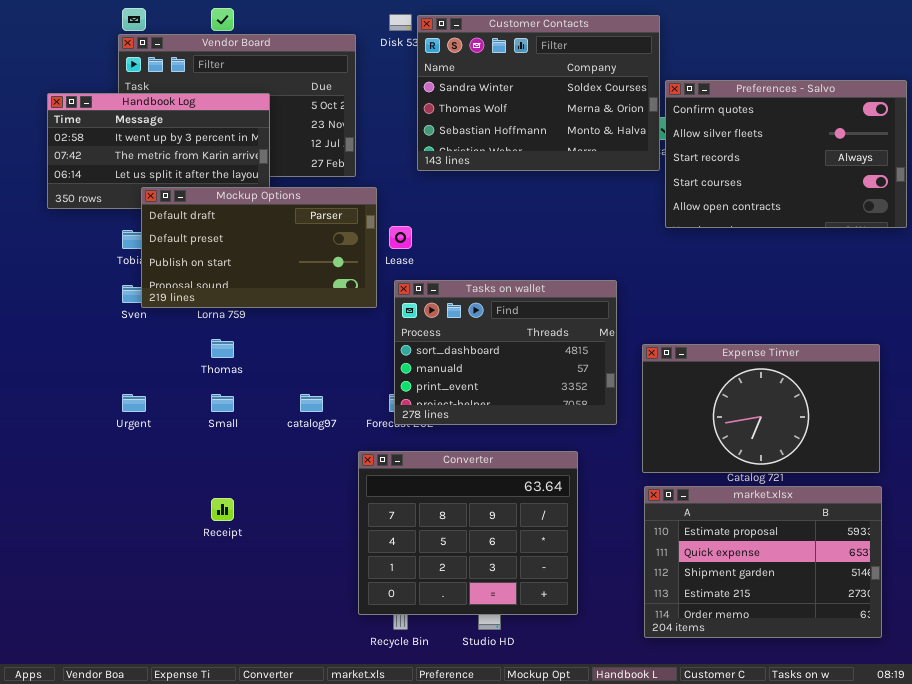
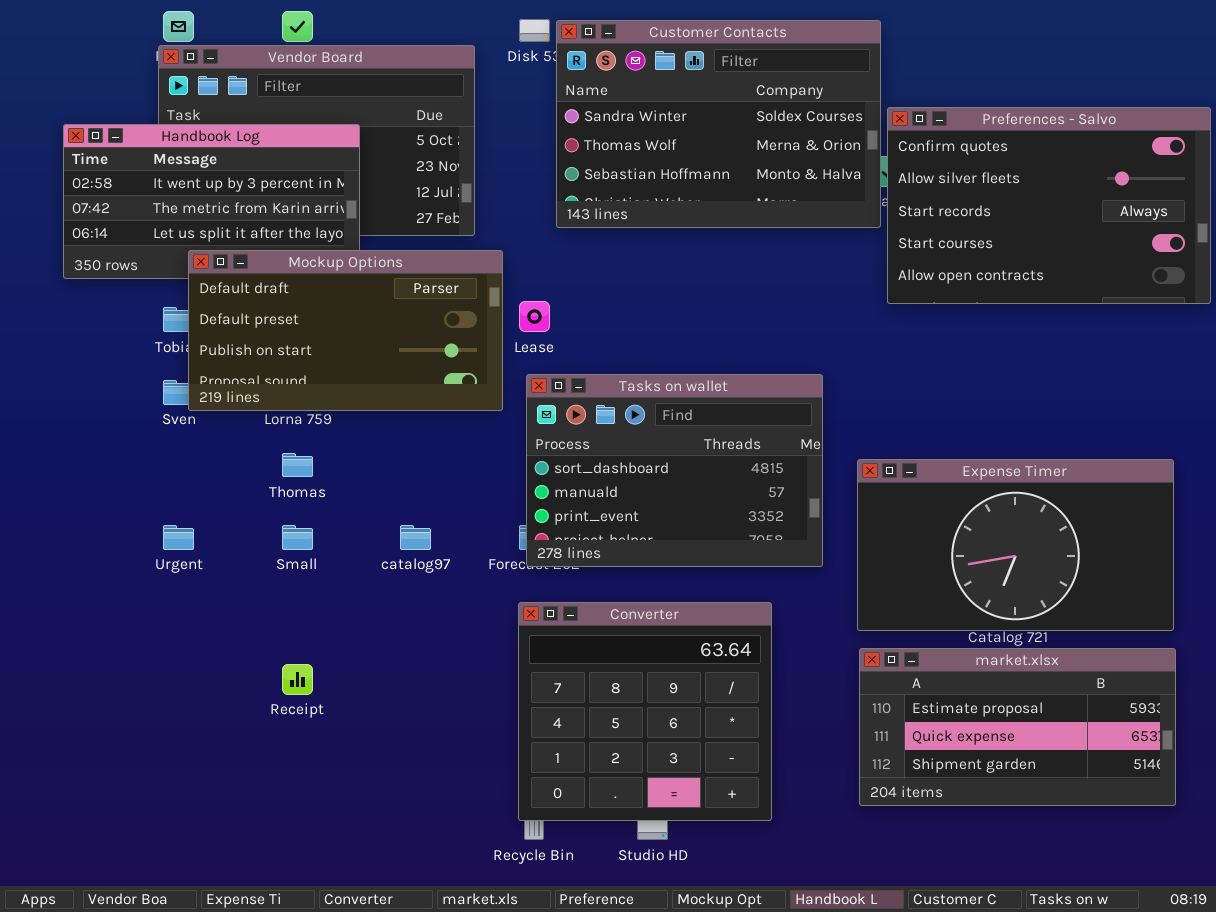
Converter: [358,451,578,615] -> [518,602,772,821], resized
market.xlsx: [644,486,882,638] -> [859,648,1176,806], resized

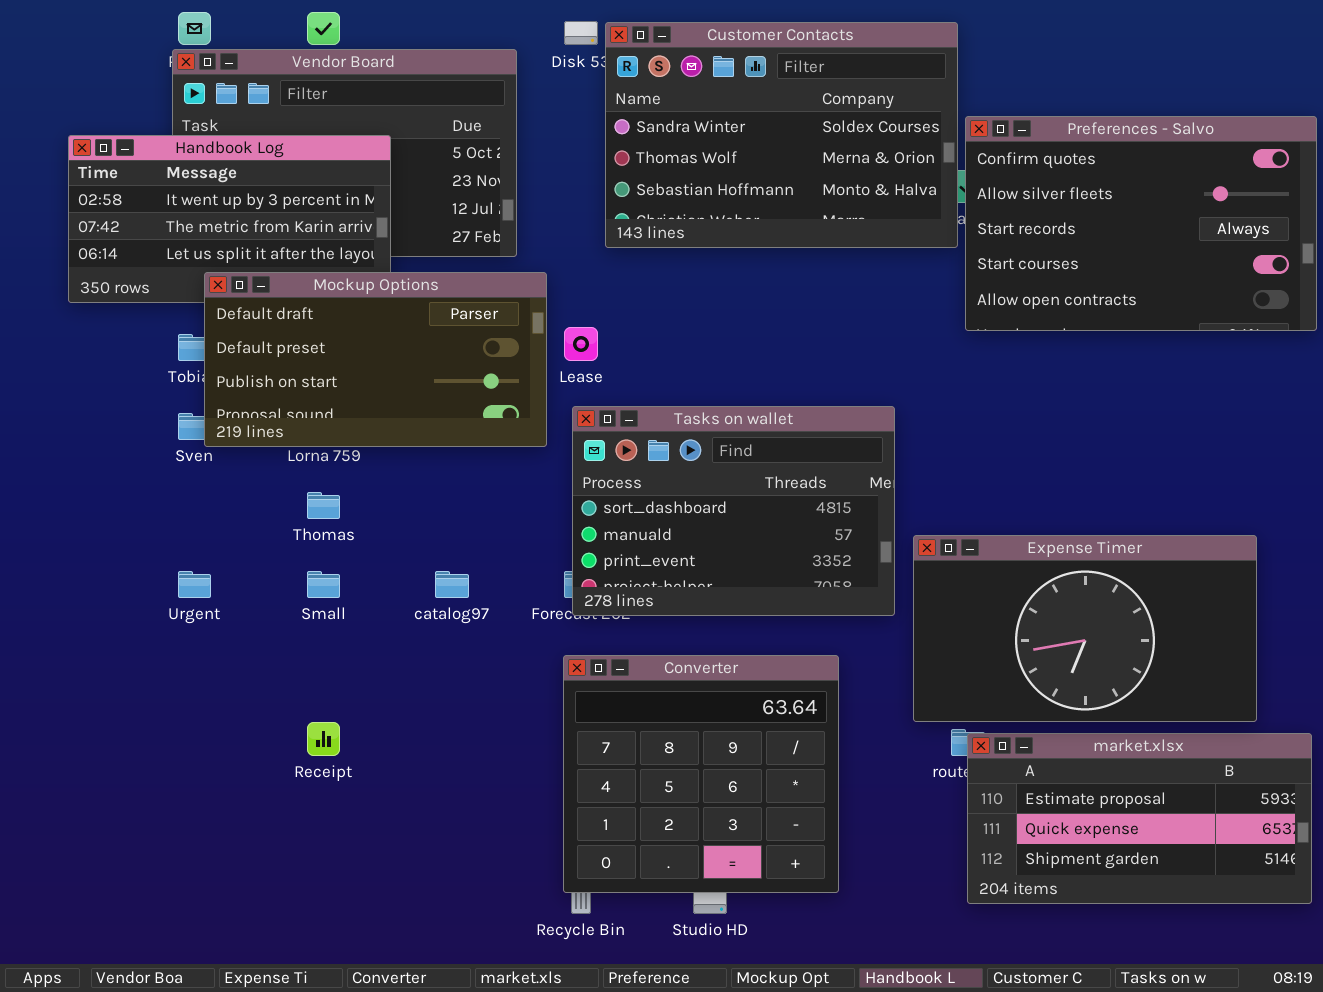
Expense Timer: [857,459,1174,631] -> [913,535,1257,722], moved
market.xlsx: [859,648,1176,806] -> [967,733,1312,904], moved

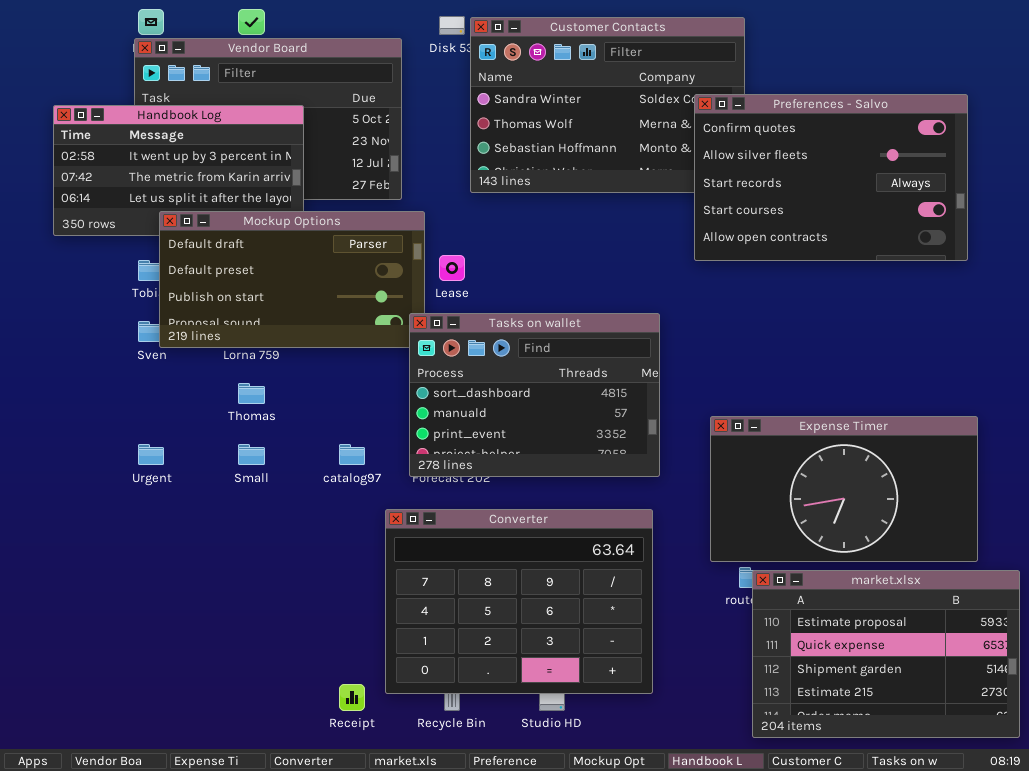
Preferences - Salvo: [965,116,1317,331] -> [694,94,968,261], moved
Tasks on wallet: [572,406,895,616] -> [409,313,660,477], moved
Converter: [563,655,839,893] -> [385,509,653,694], resized
Receipt: [307,722,340,756] -> [339,684,365,711], moved
market.xlsx: [967,733,1312,904] -> [752,570,1020,738], resized

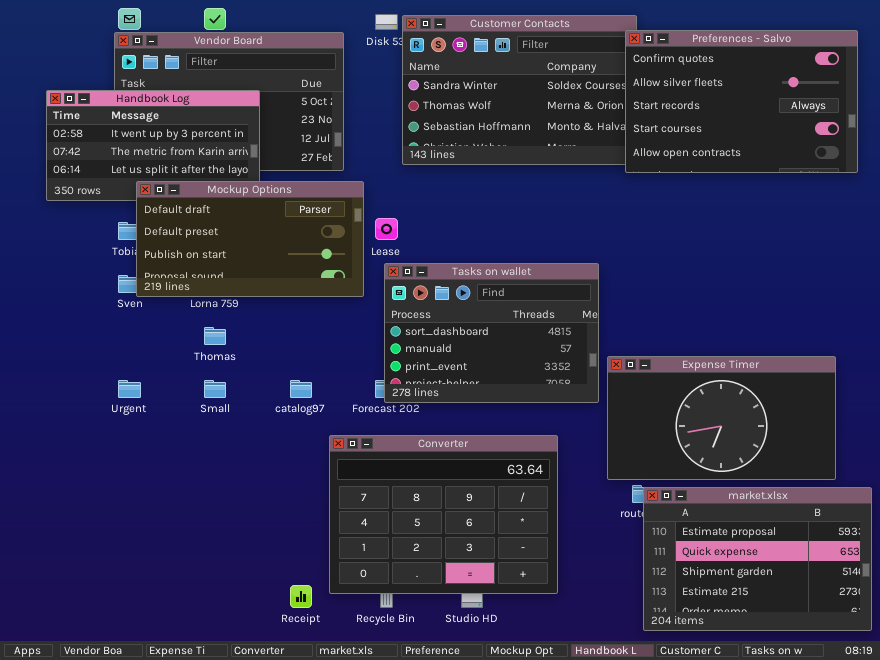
Preferences - Salvo: [694,94,968,261] -> [625,30,858,173], moved
Tasks on wallet: [409,313,660,477] -> [384,263,599,403], moved

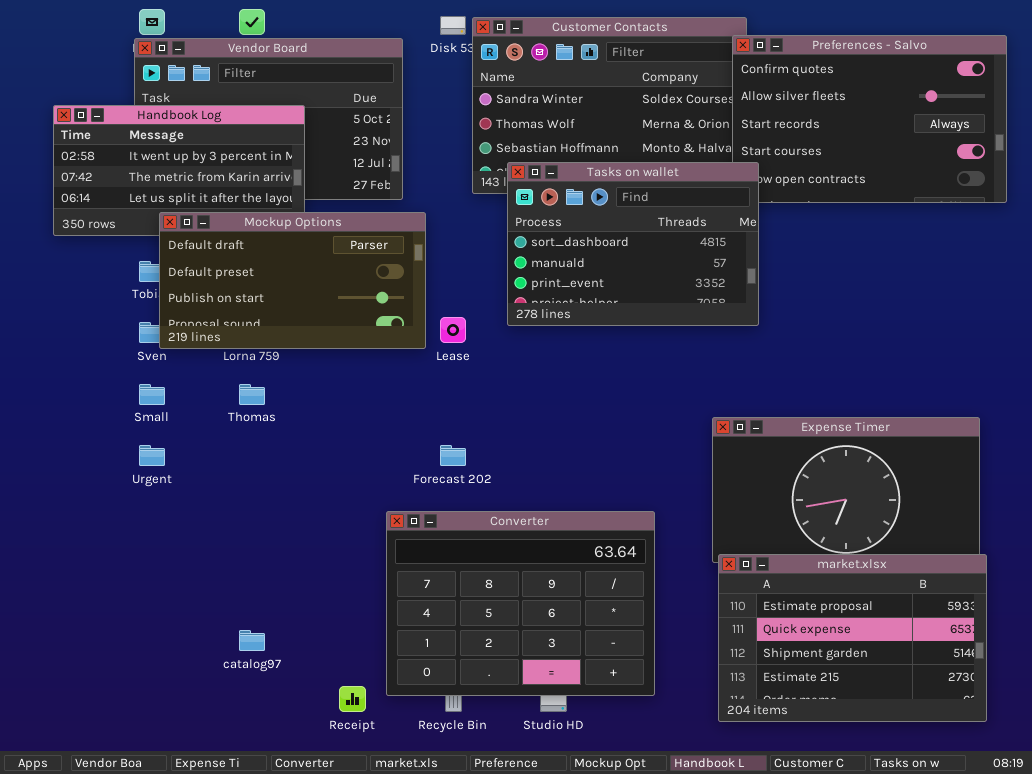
Lease: [375,218,398,240] -> [440,317,466,343], moved
Tasks on wallet: [384,263,599,403] -> [507,162,759,326], moved
Small: [204,380,226,398] -> [139,384,165,405], moved
catalog97: [290,380,312,398] -> [239,630,265,651], moved
market.xlsx: [643,487,872,631] -> [718,554,987,722], moved

